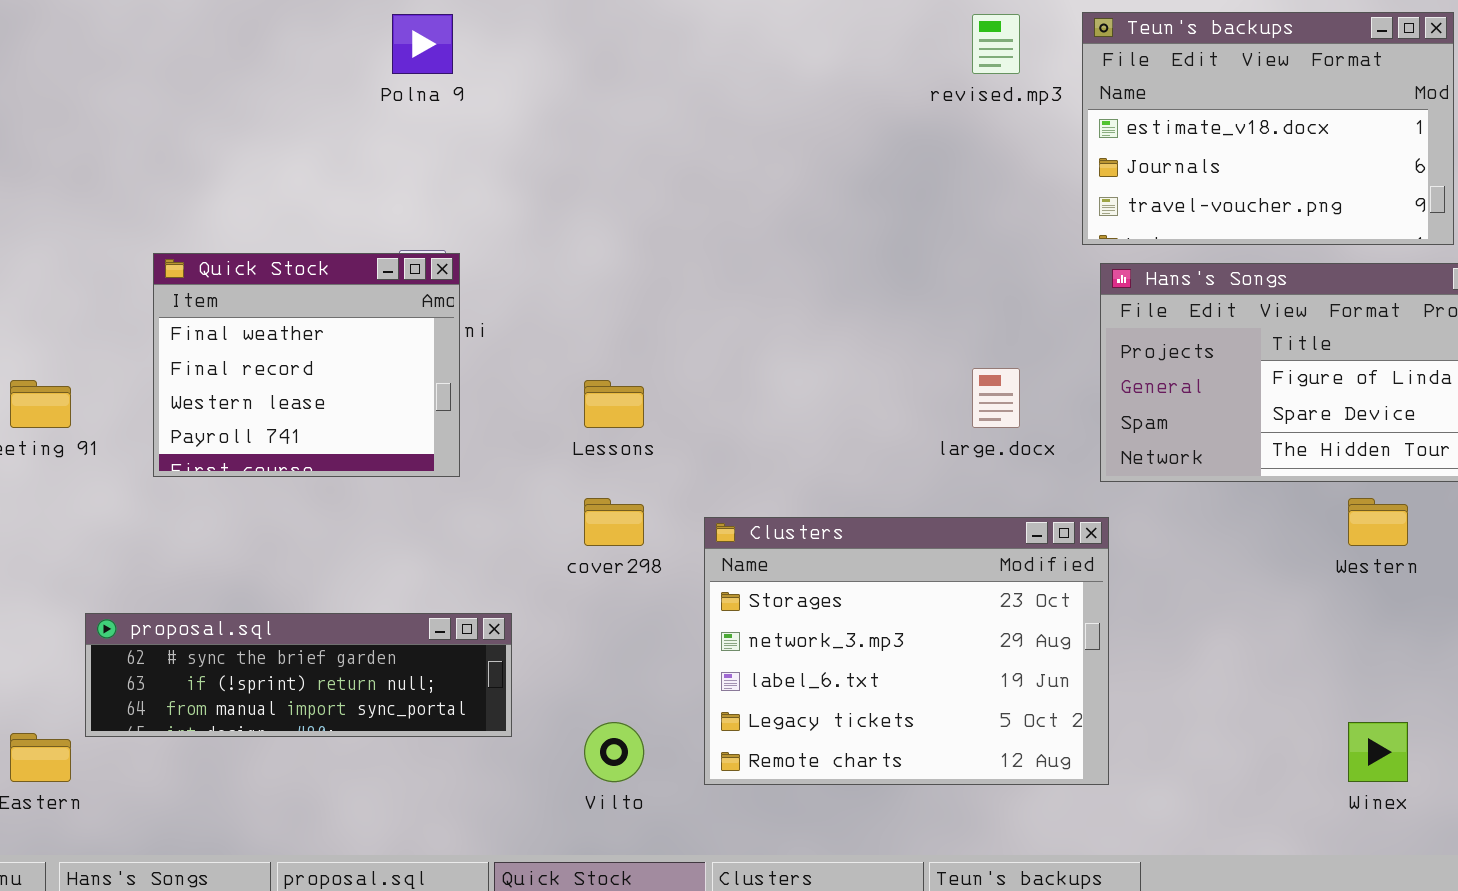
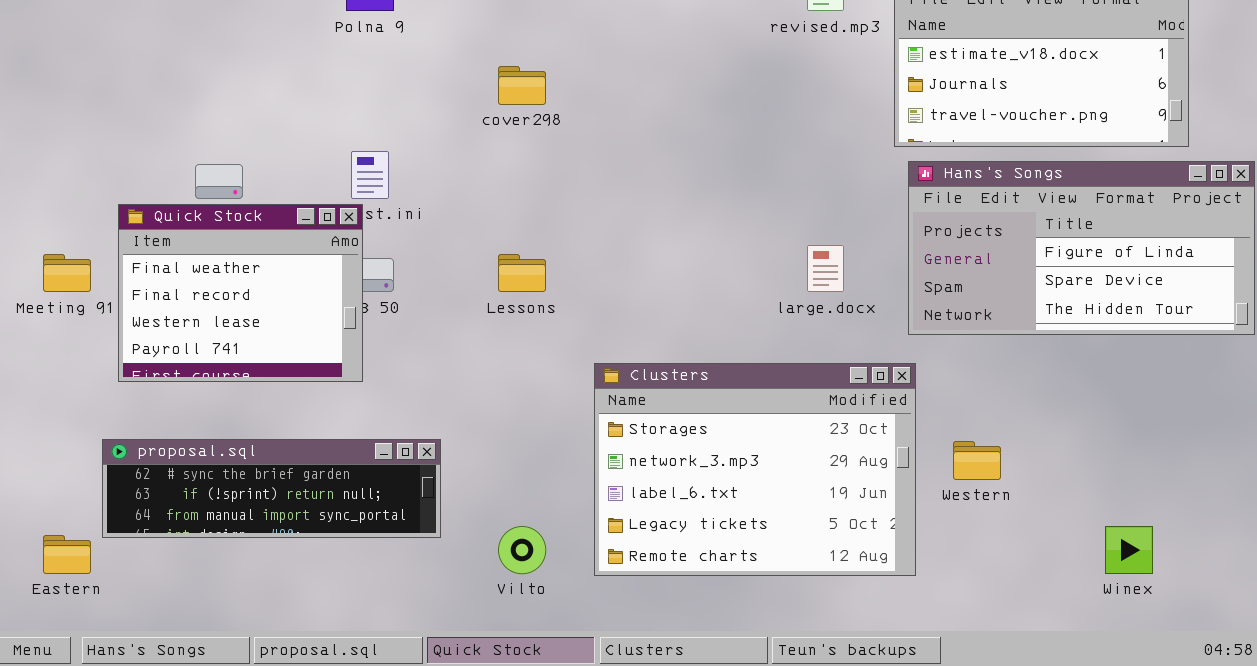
Quick Stock: [153,253,460,477] -> [118,204,363,382], moved
cover298: [584,498,644,546] -> [498,66,546,105], moved
Western: [1348,498,1408,546] -> [953,441,1001,480], moved

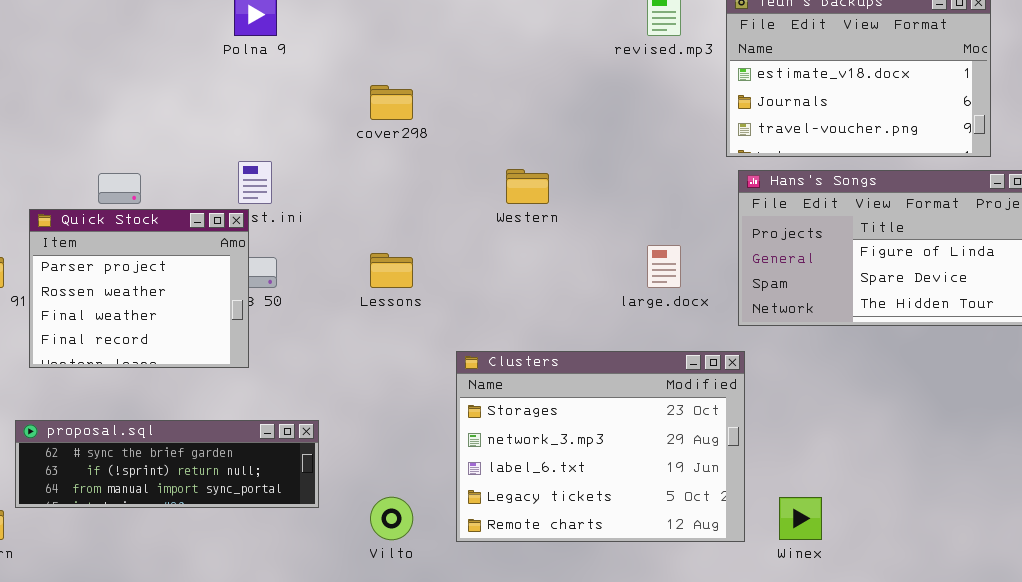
Quick Stock: [118,204,363,382] -> [29,209,249,368], scrolled up 2 rows
Western: [953,441,1001,480] -> [506,169,549,204], moved
Winex: [1105,526,1153,574] -> [779,497,822,540], moved

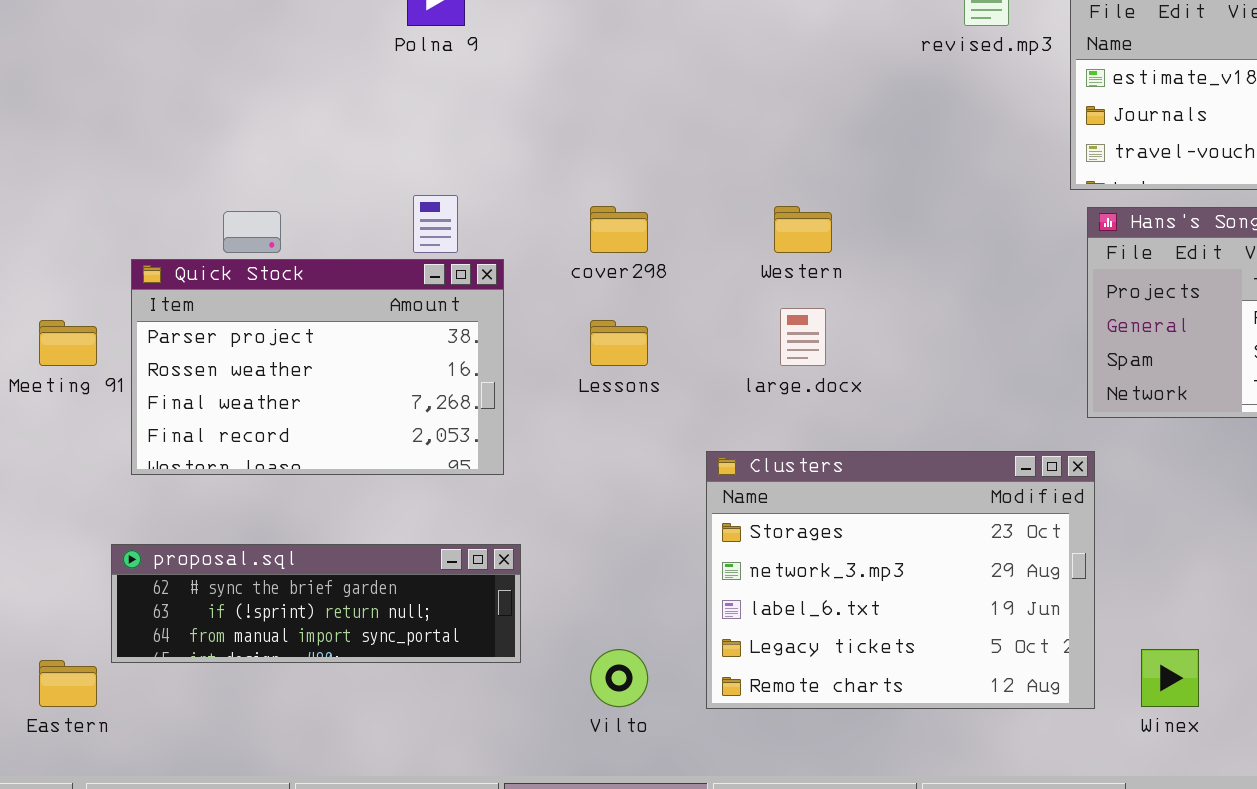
cover298: [370,85,413,120] -> [590,206,648,253], moved
Quick Stock: [29,209,249,368] -> [131,259,504,475], resized
large.docx: [647,245,681,288] -> [780,308,826,366], moved

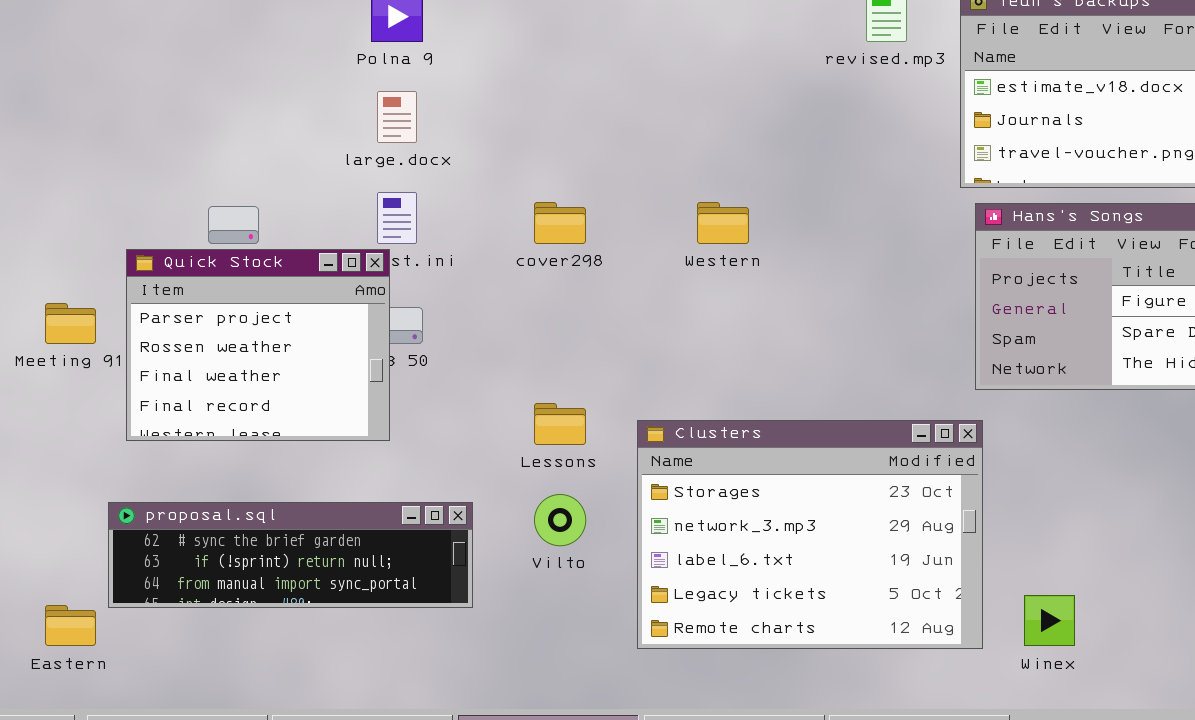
Quick Stock: [131,259,504,475] -> [126,249,390,441], resized
large.docx: [780,308,826,366] -> [377,91,417,143], moved
Lessons: [590,320,648,366] -> [534,403,586,445], moved
Vilto: [590,649,648,707] -> [534,494,586,546], moved

